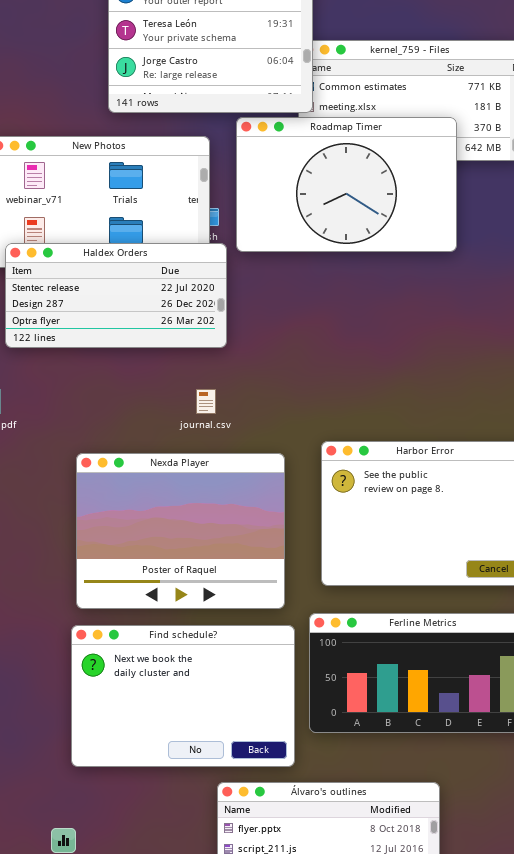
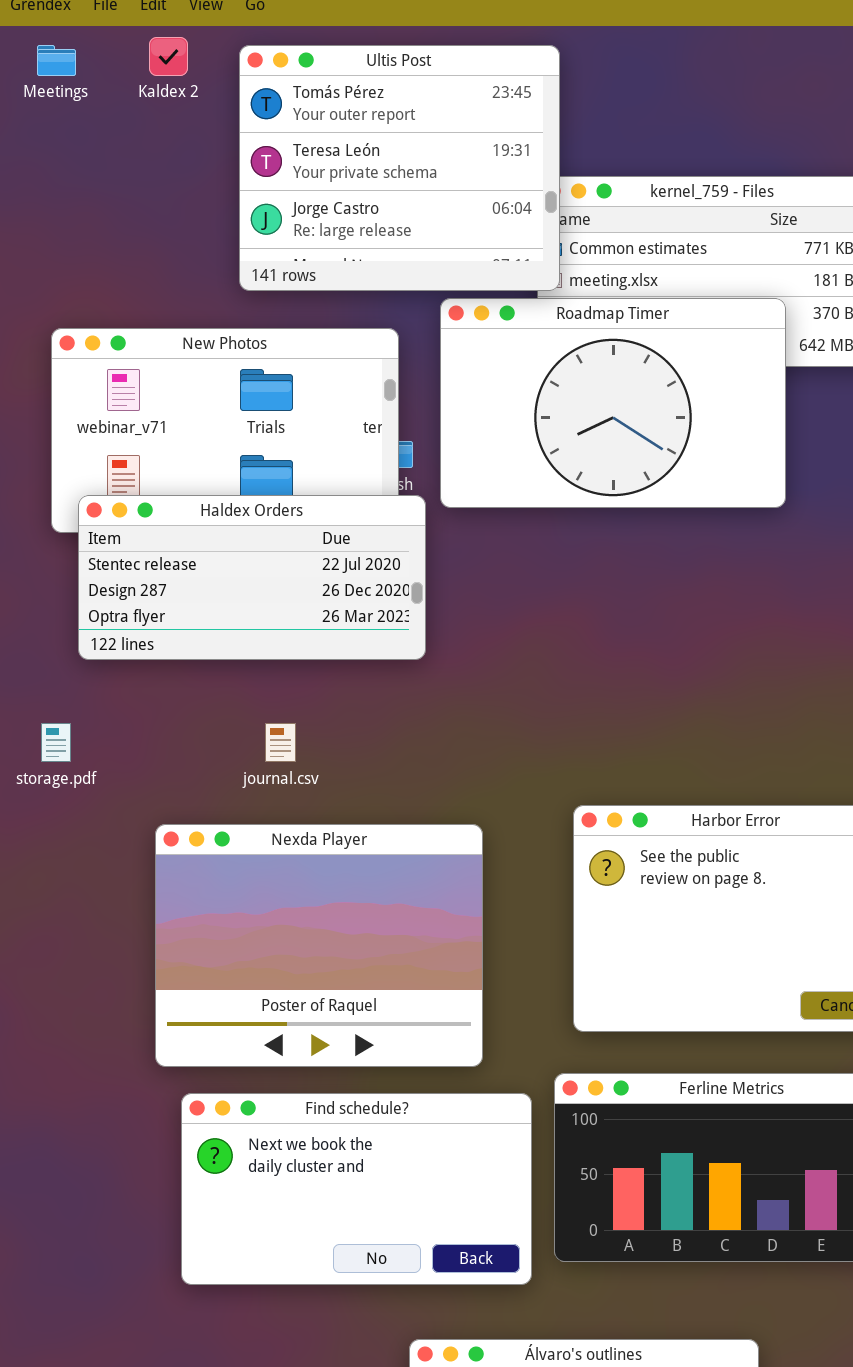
journal.csv: [196,389,216,414] -> [265,723,296,762], moved
Nexda Player: [76,453,285,609] -> [155,824,483,1067], moved
Find schedule?: [71,625,295,767] -> [181,1093,532,1285], resized

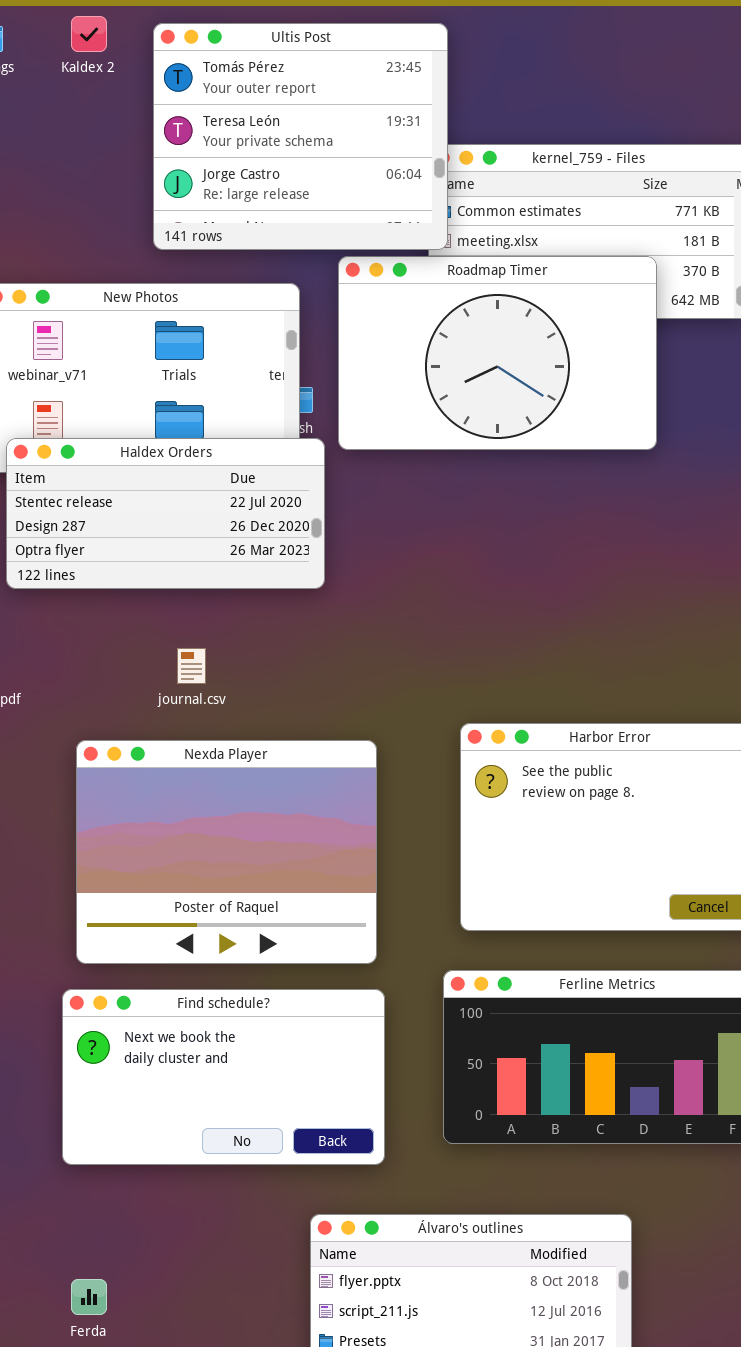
Find schedule?: [181,1093,532,1285] -> [62,989,385,1165], moved

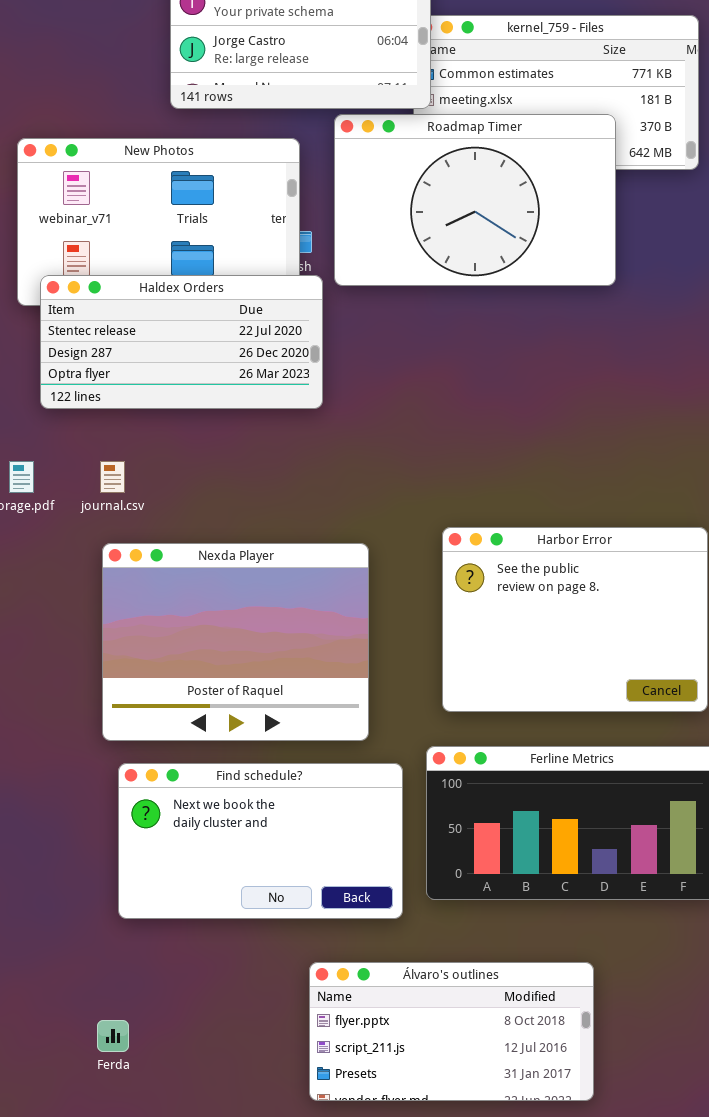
journal.csv: [177,648,206,684] -> [100,461,125,493], moved
Find schedule?: [62,989,385,1165] -> [118,763,403,919], moved

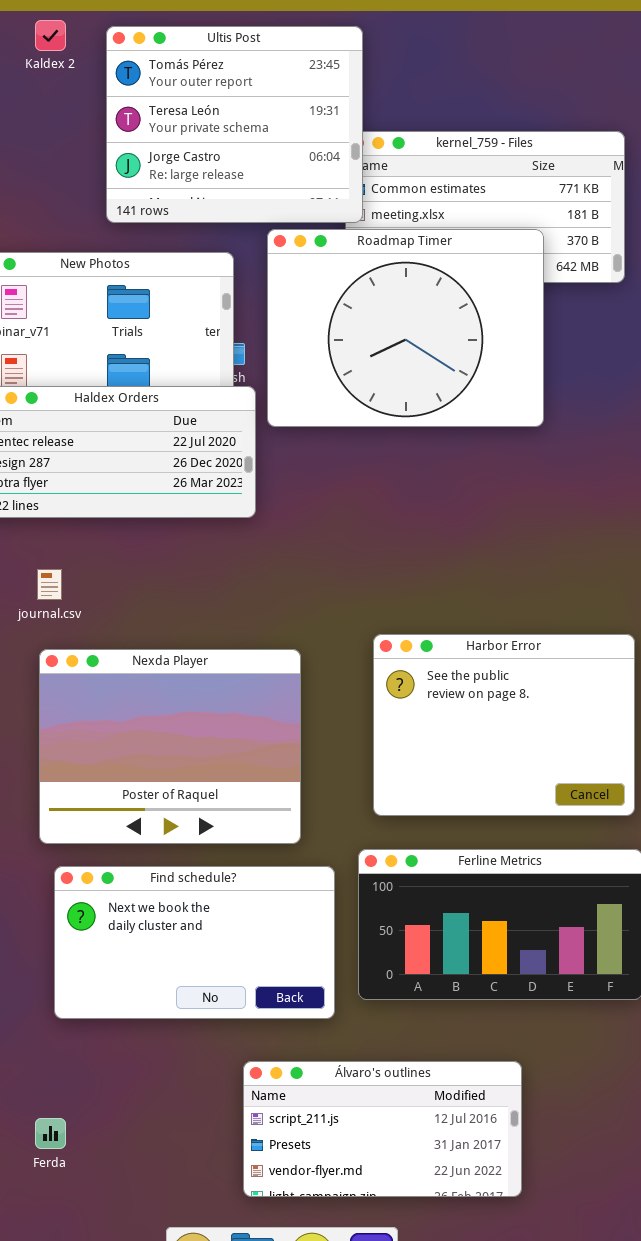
Roadmap Timer: [334,114,616,286] -> [267,229,544,427], resized
Álvaro's outlines: [309,962,594,1101] -> [243,1061,522,1197], scrolled down 1 row

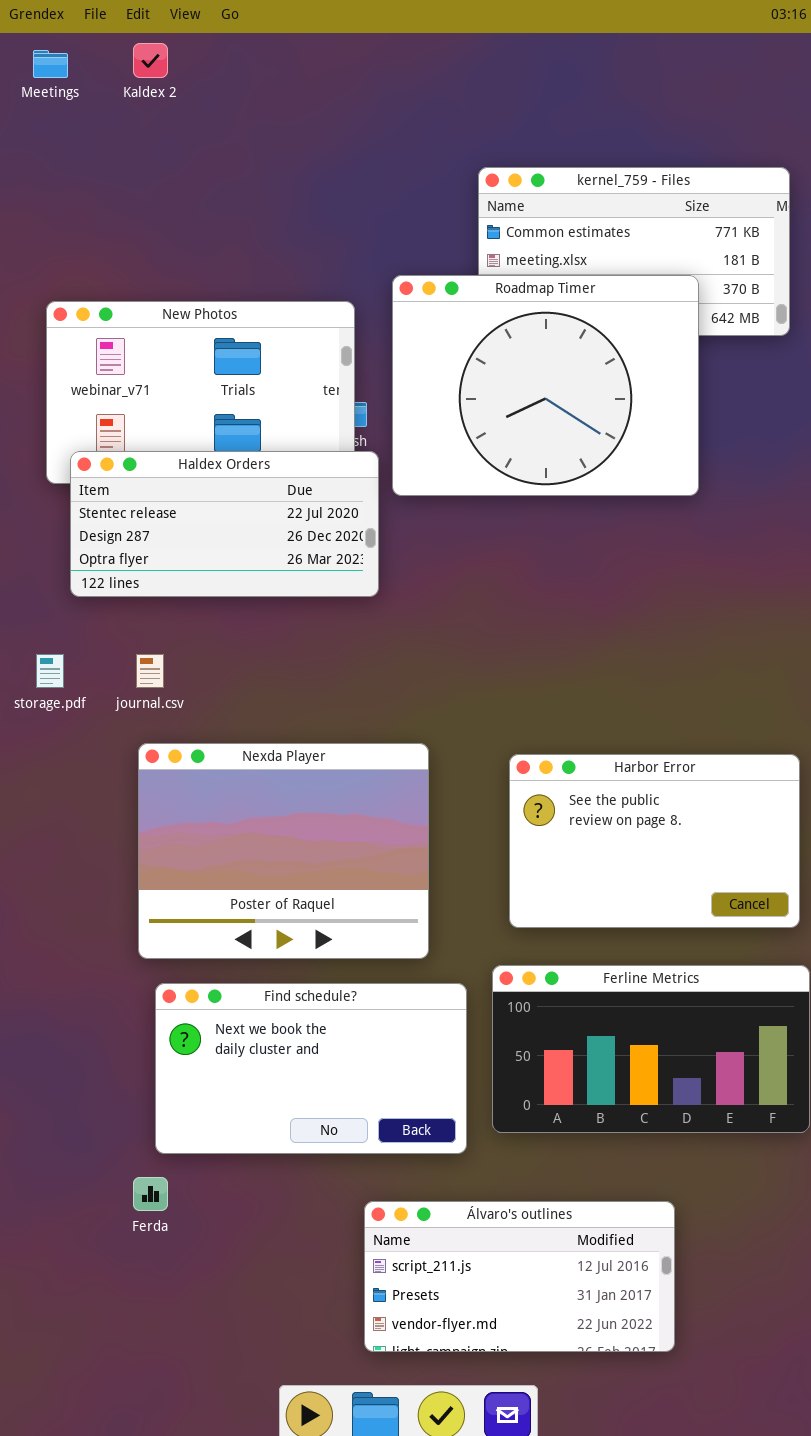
Ultis Post: [106,26,363,223] -> none, closed
Harbor Error: [373,634,635,816] -> [509,754,800,928], resized
Ferda: [35,1118,66,1149] -> [133,1177,168,1211], moved

